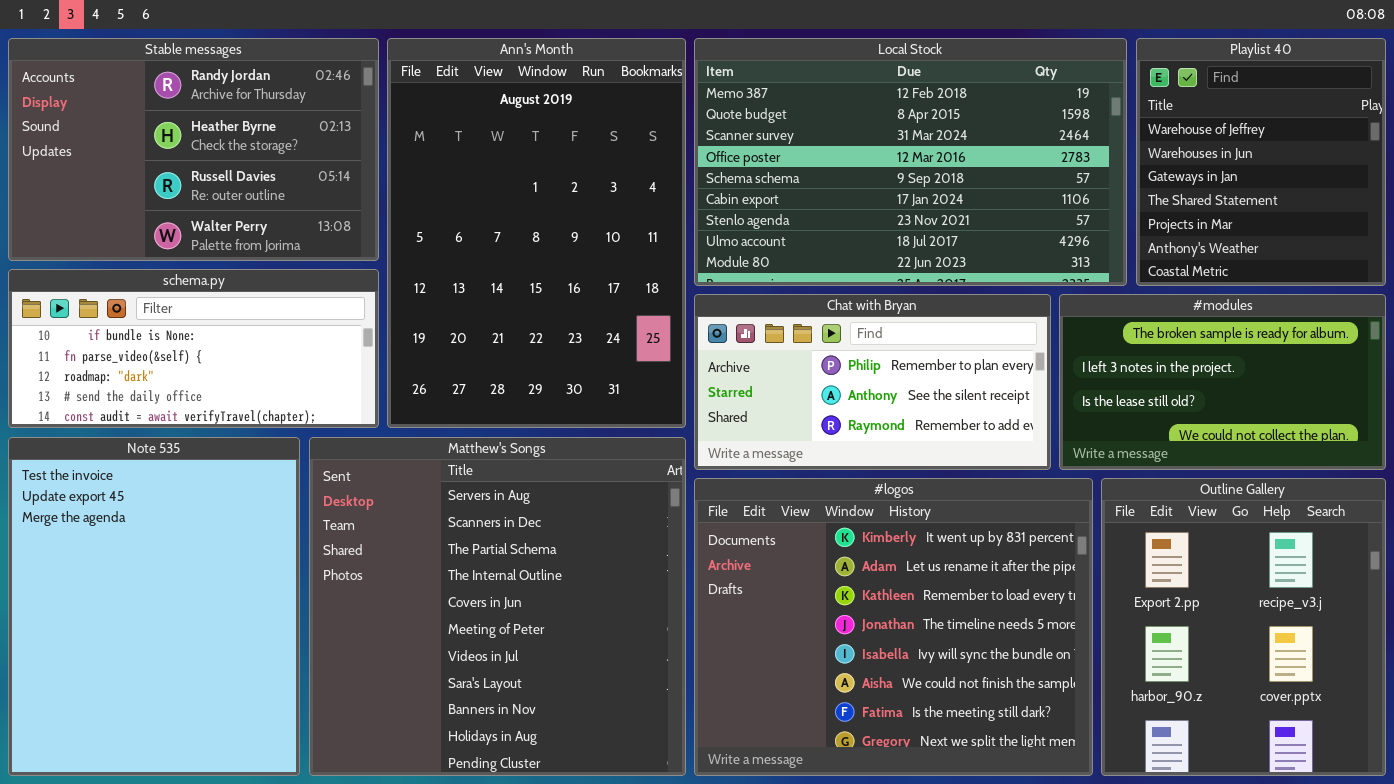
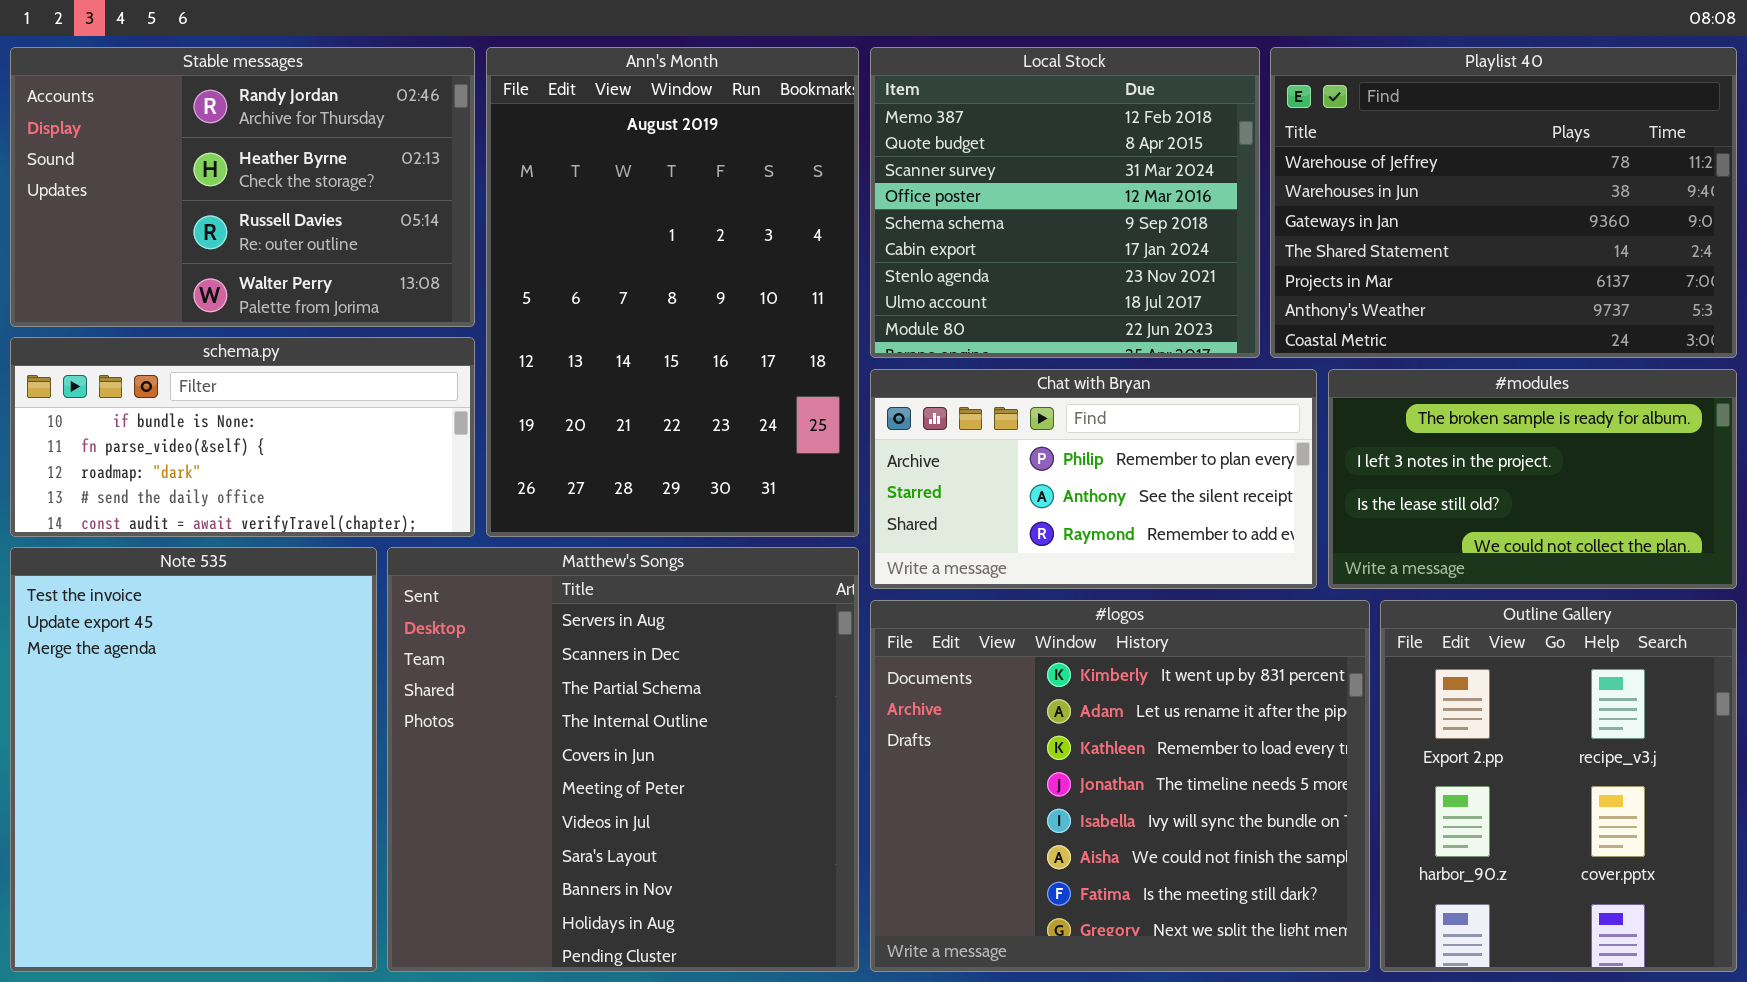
Local Stock: [694,38,1127,286] -> [870,47,1260,358], resized
Playlist 40: [1136,38,1386,286] -> [1270,47,1737,358], resized

